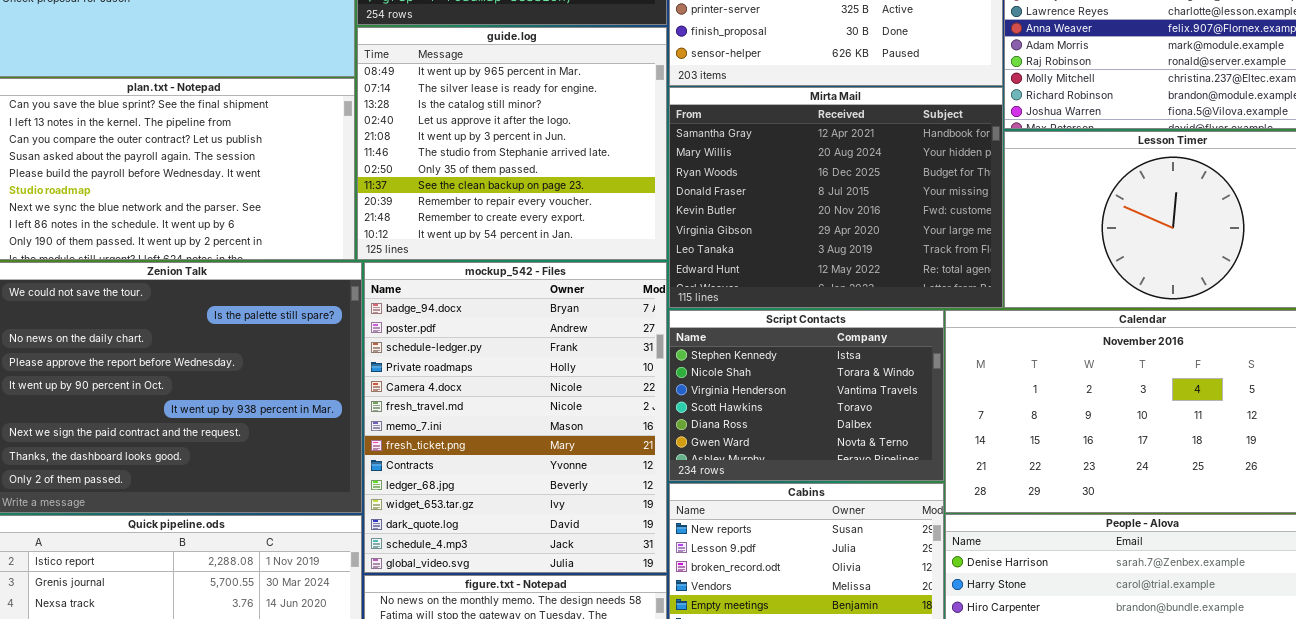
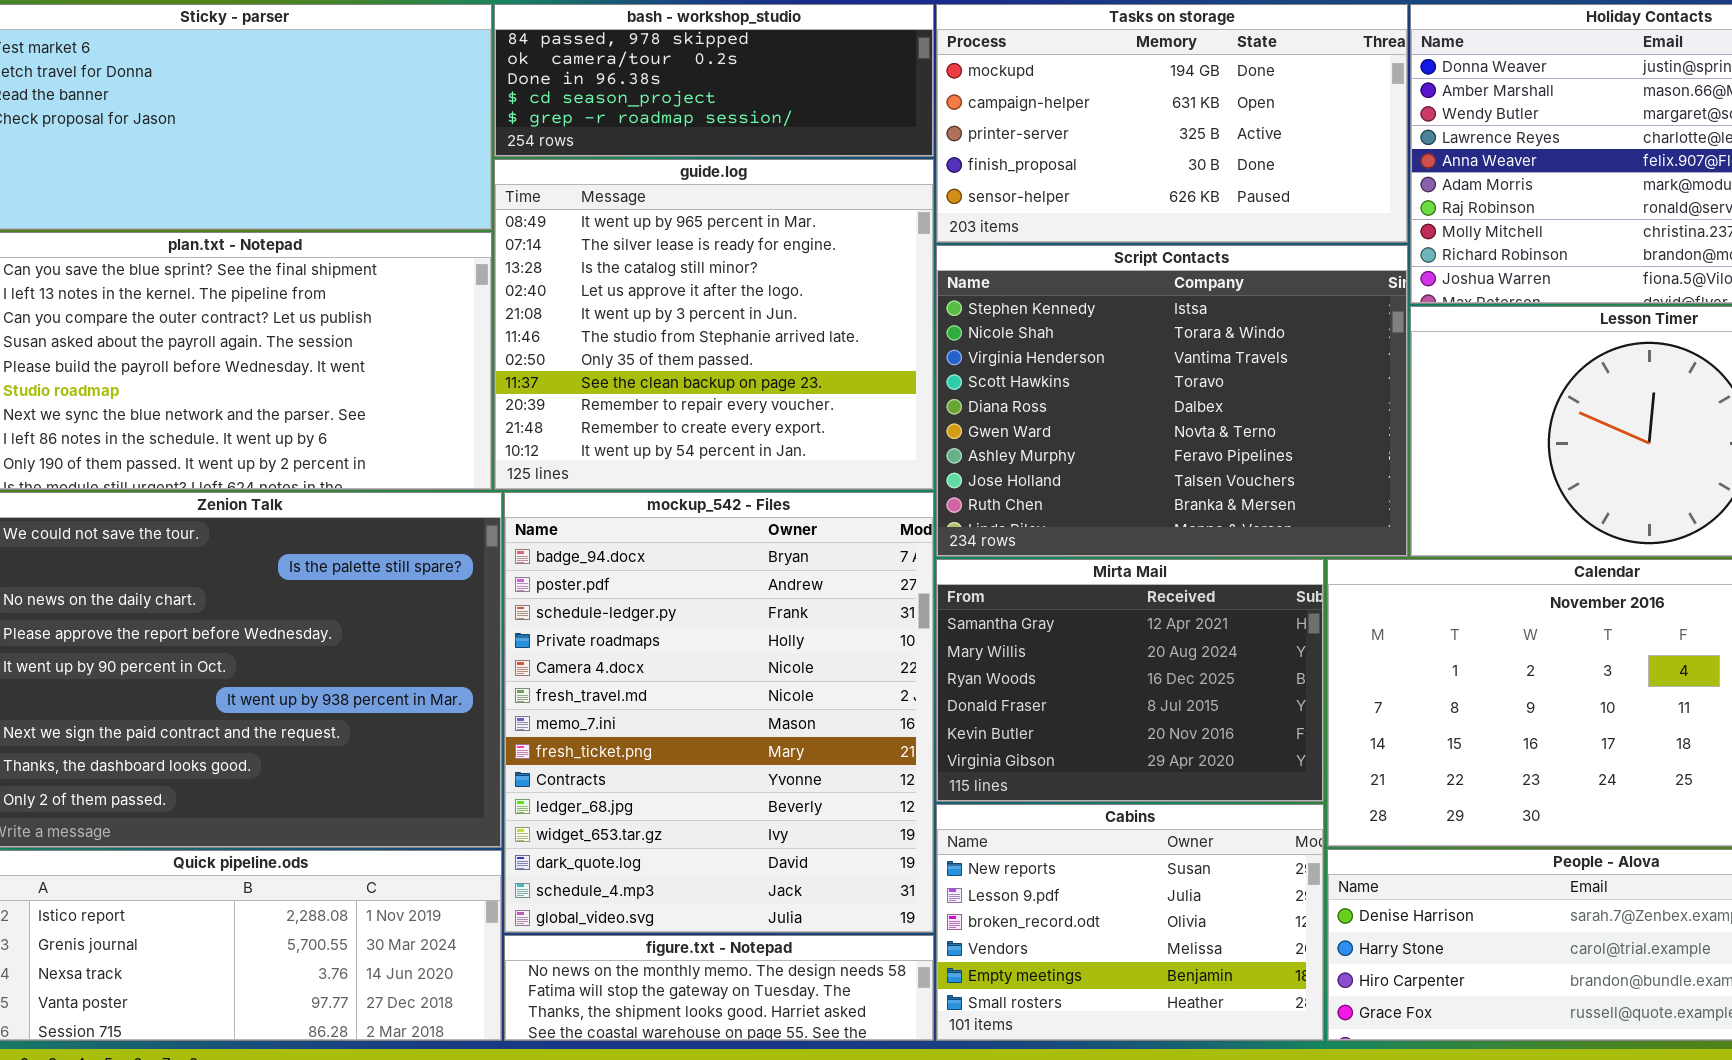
Mirta Mail: [669,87,1003,308] -> [936,559,1324,802], moved, resized
Script Contacts: [669,310,944,481] -> [936,245,1408,557], moved, resized

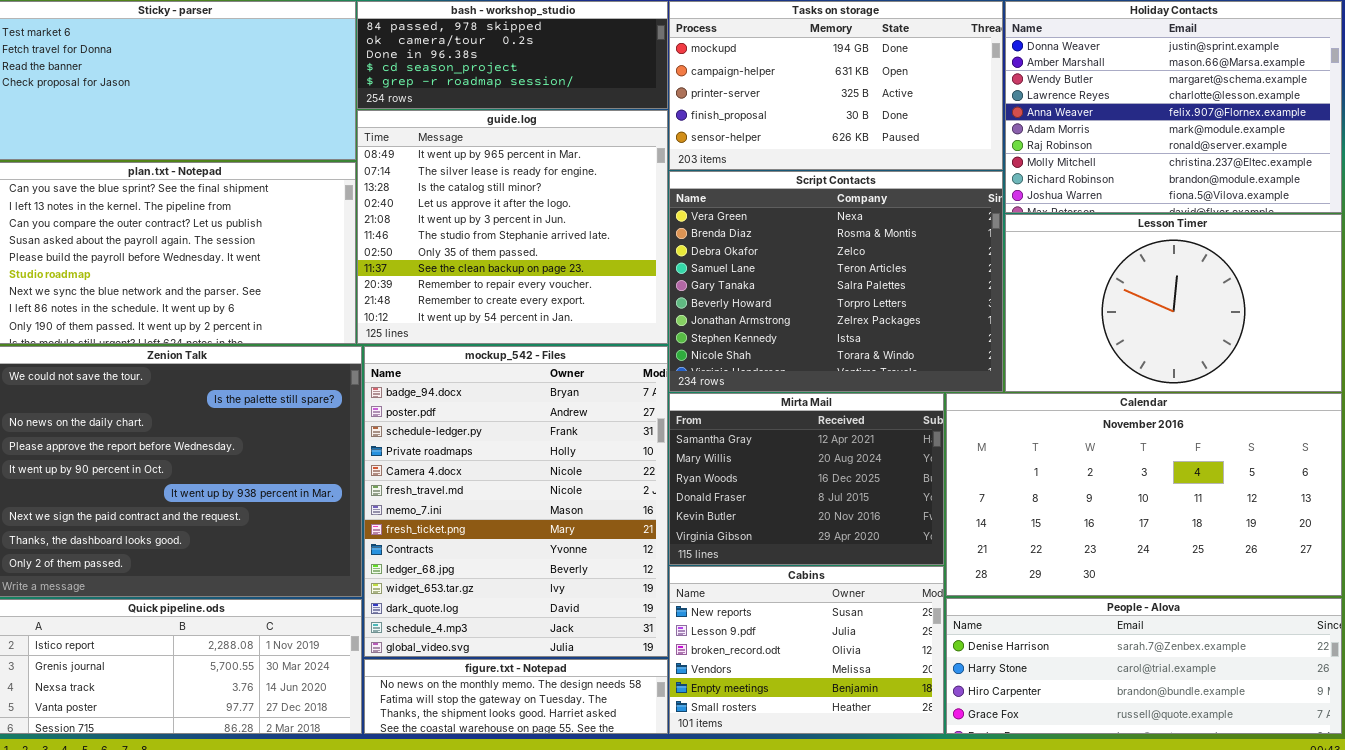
Script Contacts: [936,245,1408,557] -> [669,171,1003,392], scrolled up 7 rows

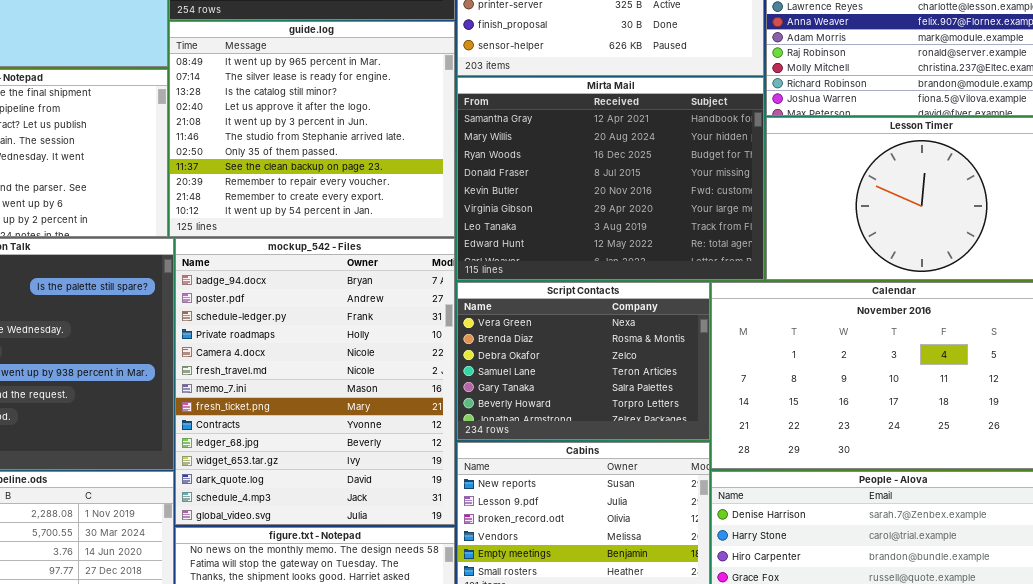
Script Contacts: [669,171,1003,392] -> [457,282,710,440], moved, resized
Mirta Mail: [669,393,944,565] -> [457,77,764,280], moved, resized

